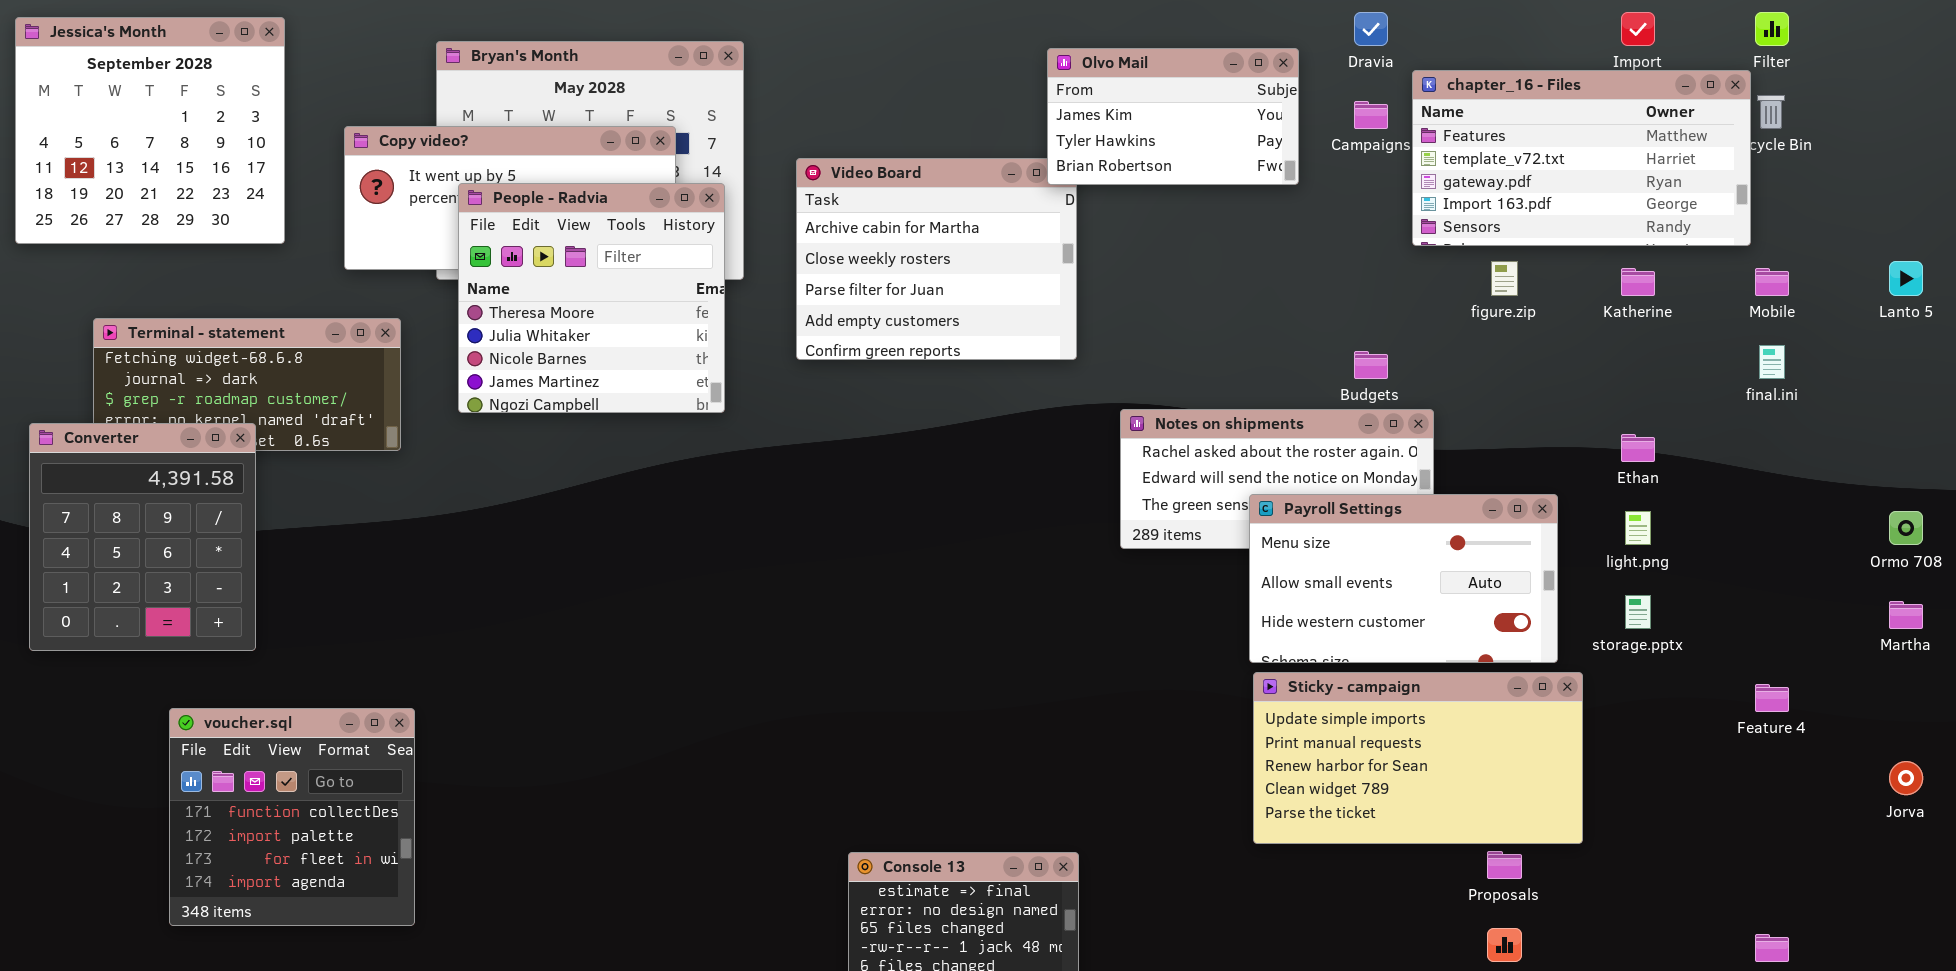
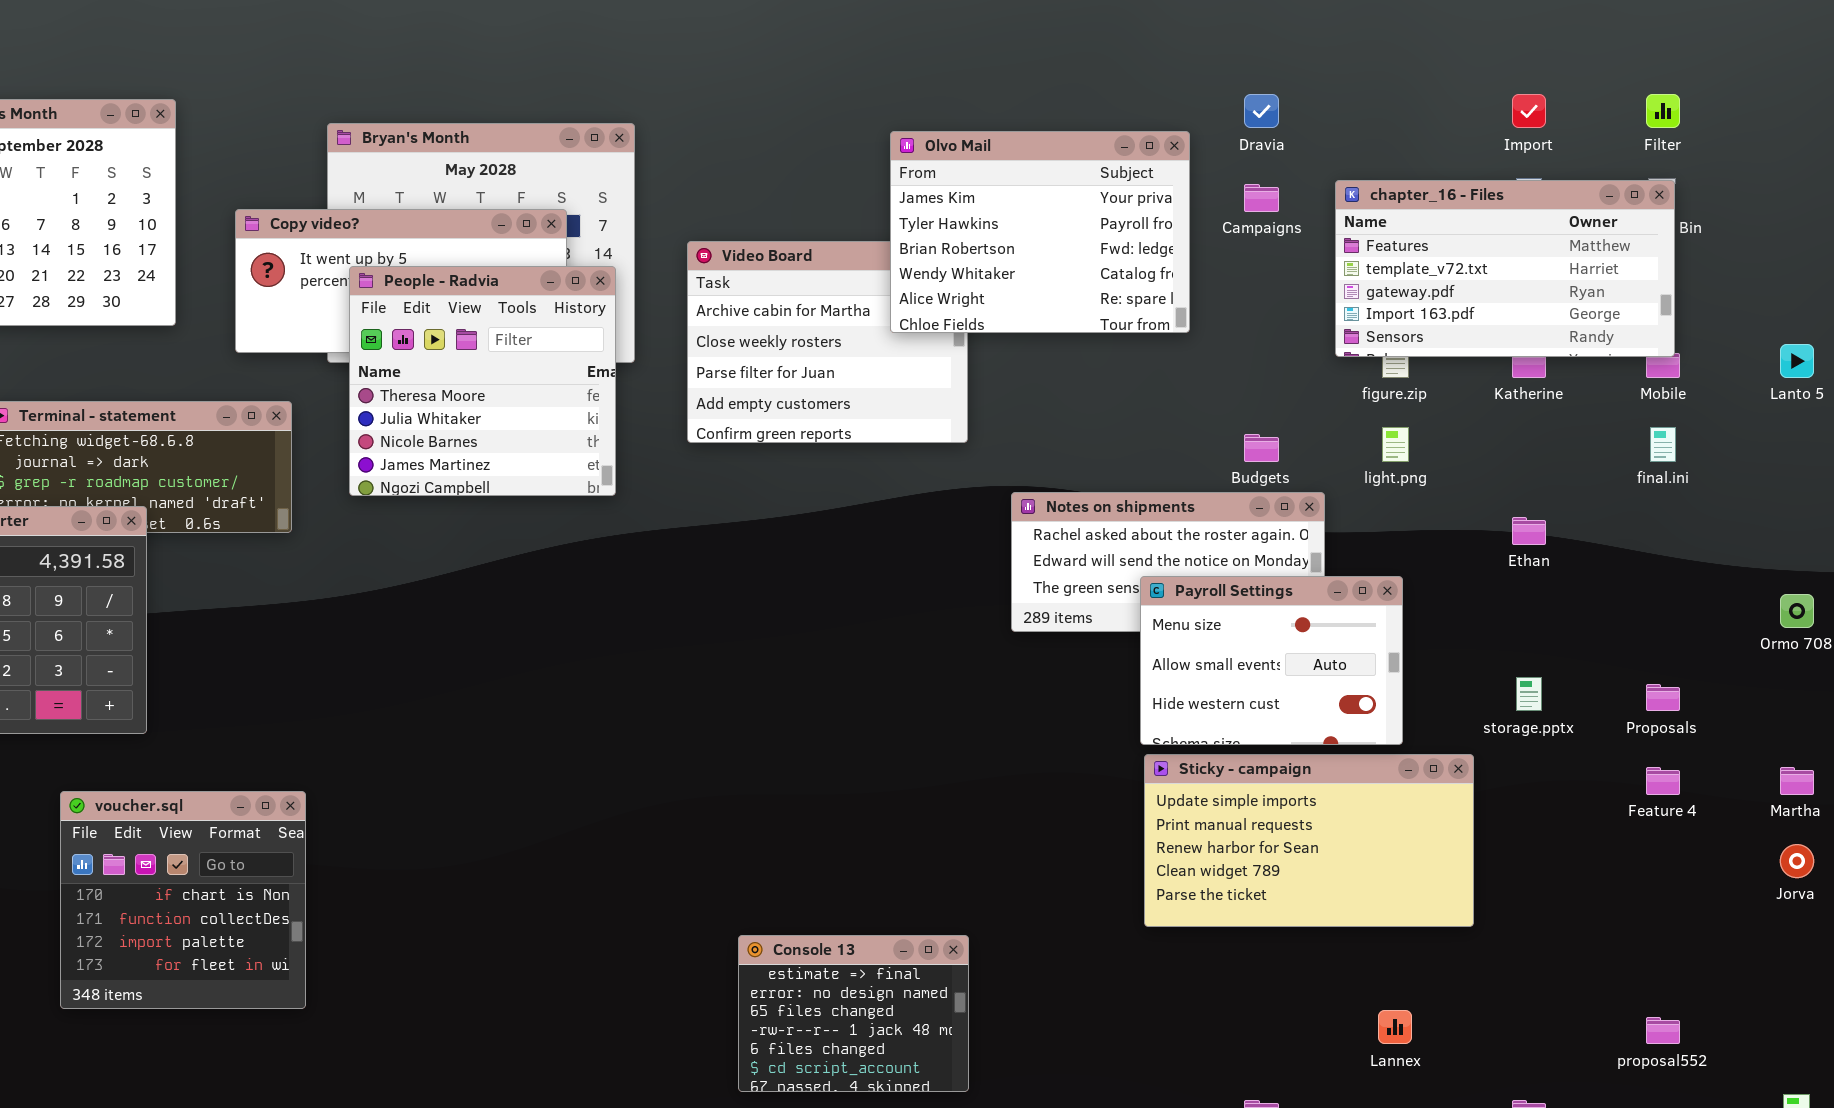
Olvo Mail: [1047,48,1299,185] -> [890,131,1190,333], resized
chapter_16 - Files: [1412,70,1751,246] -> [1335,180,1675,357], moved
Payroll Settings: [1249,494,1558,663] -> [1140,576,1403,745], resized
light.png: [1625,511,1651,545] -> [1382,427,1409,462], moved
Martha: [1889,601,1923,629] -> [1780,767,1814,795], moved
voucher.sql: [169,708,415,926] -> [60,791,306,1009], scrolled up 1 row
Proposals: [1487,851,1522,879] -> [1646,684,1680,711], moved

